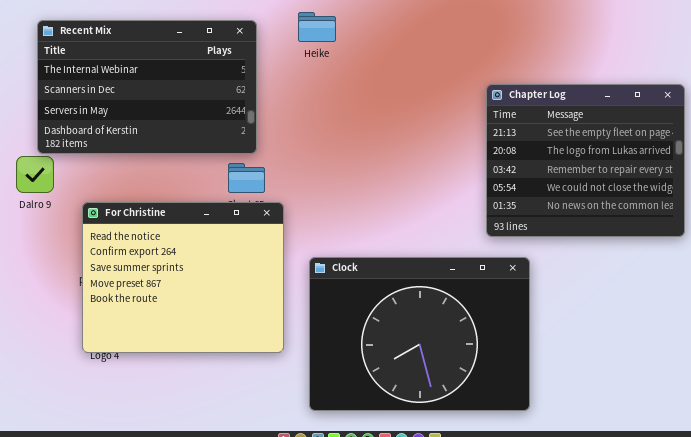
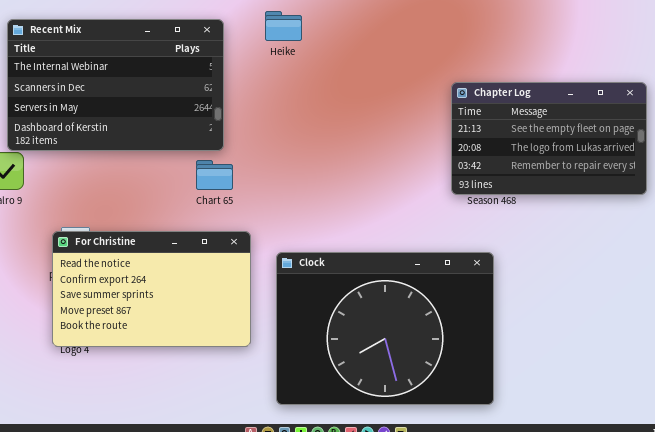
Chapter Log: [486,84,685,237] -> [451,82,647,195], resized
For Christine: [82,202,284,353] -> [52,231,251,347], resized

